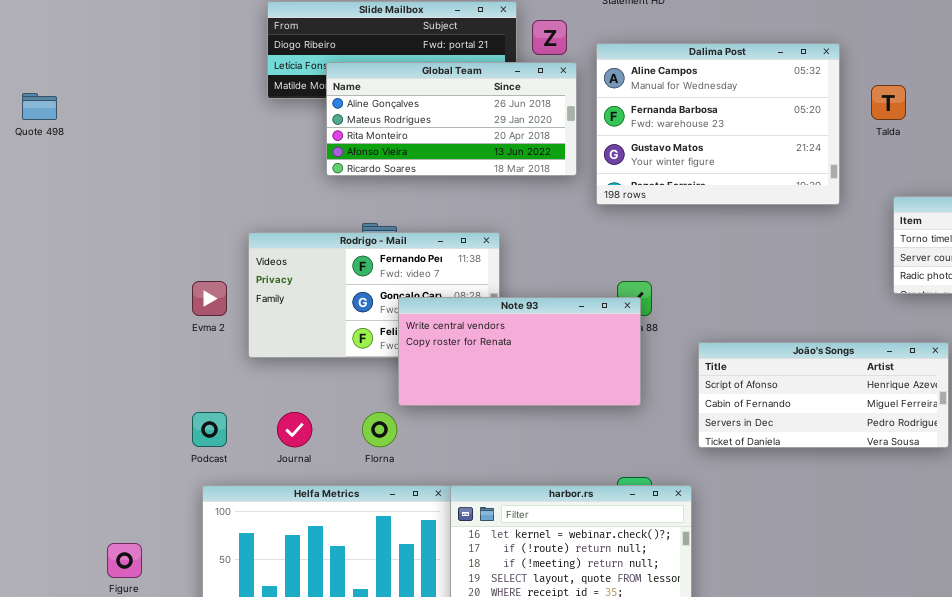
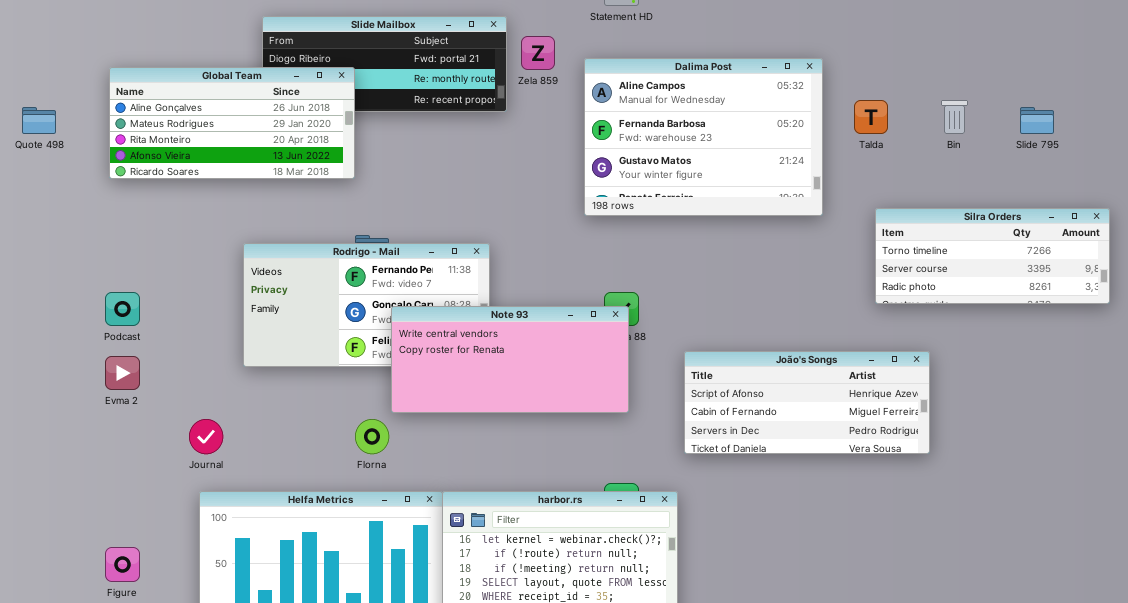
Global Team: [326,62,577,176] -> [109,67,355,179], moved
Evma 2: [192,281,227,316] -> [105,356,140,390], moved
Podcast: [192,412,227,447] -> [105,292,140,326], moved
Journal: [277,412,312,447] -> [189,419,223,454], moved

